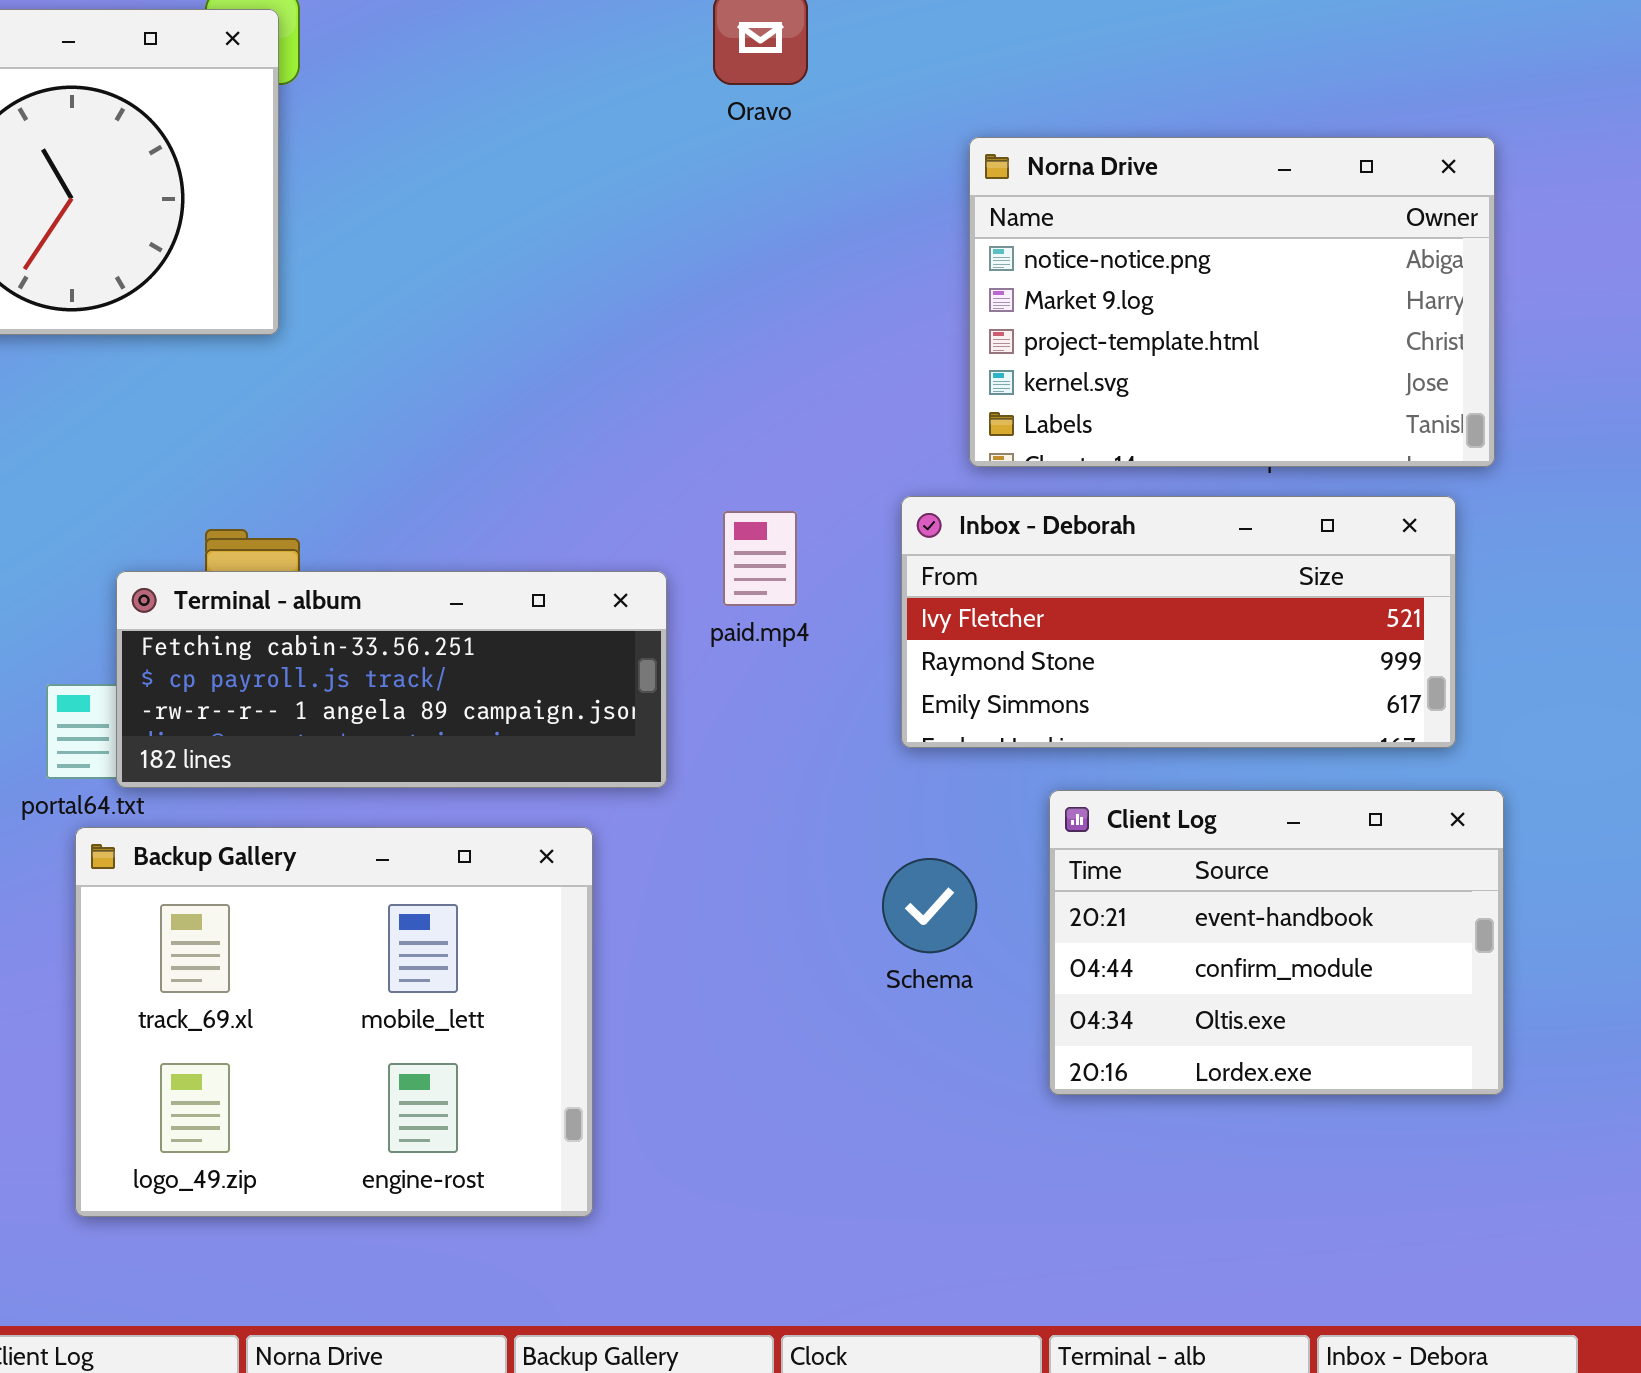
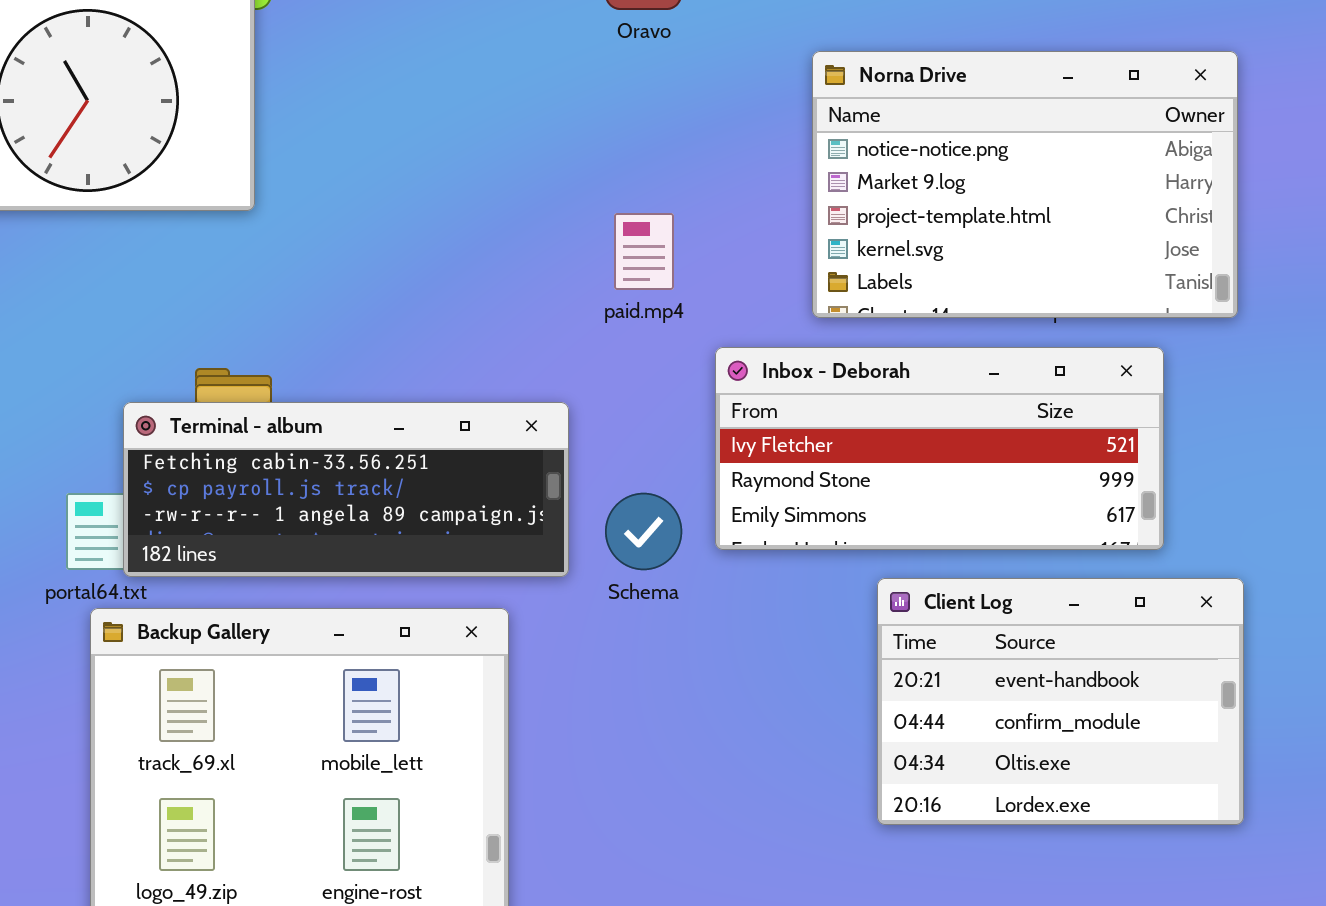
Inbox - Deborah: [901,496,1456,748] -> [715,347,1164,550], moved
paid.mp4: [723,511,797,606] -> [614,213,674,290], moved
Schema: [882,858,977,953] -> [605,493,682,570], moved

